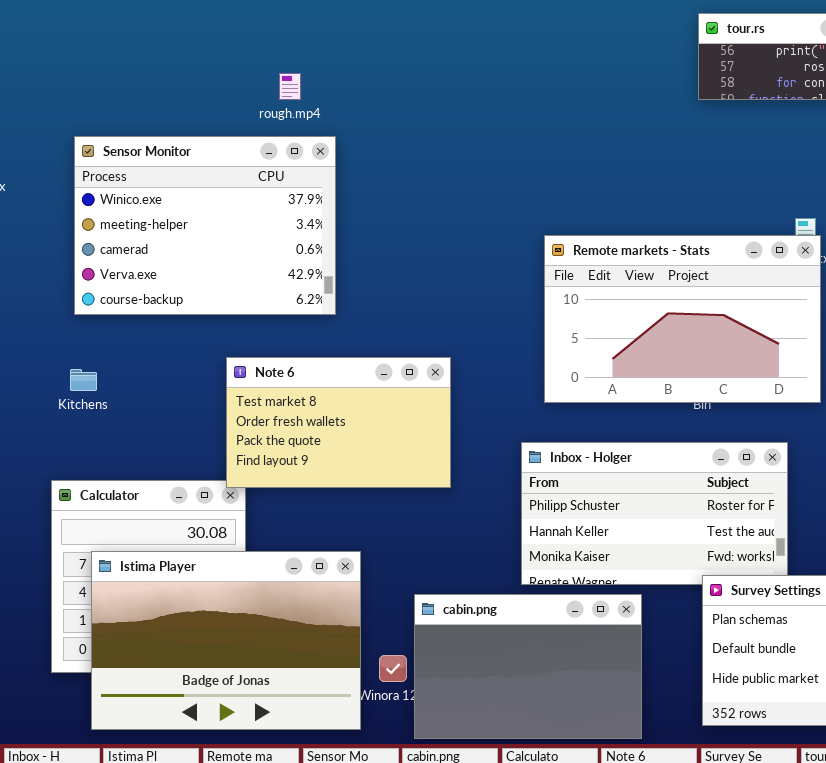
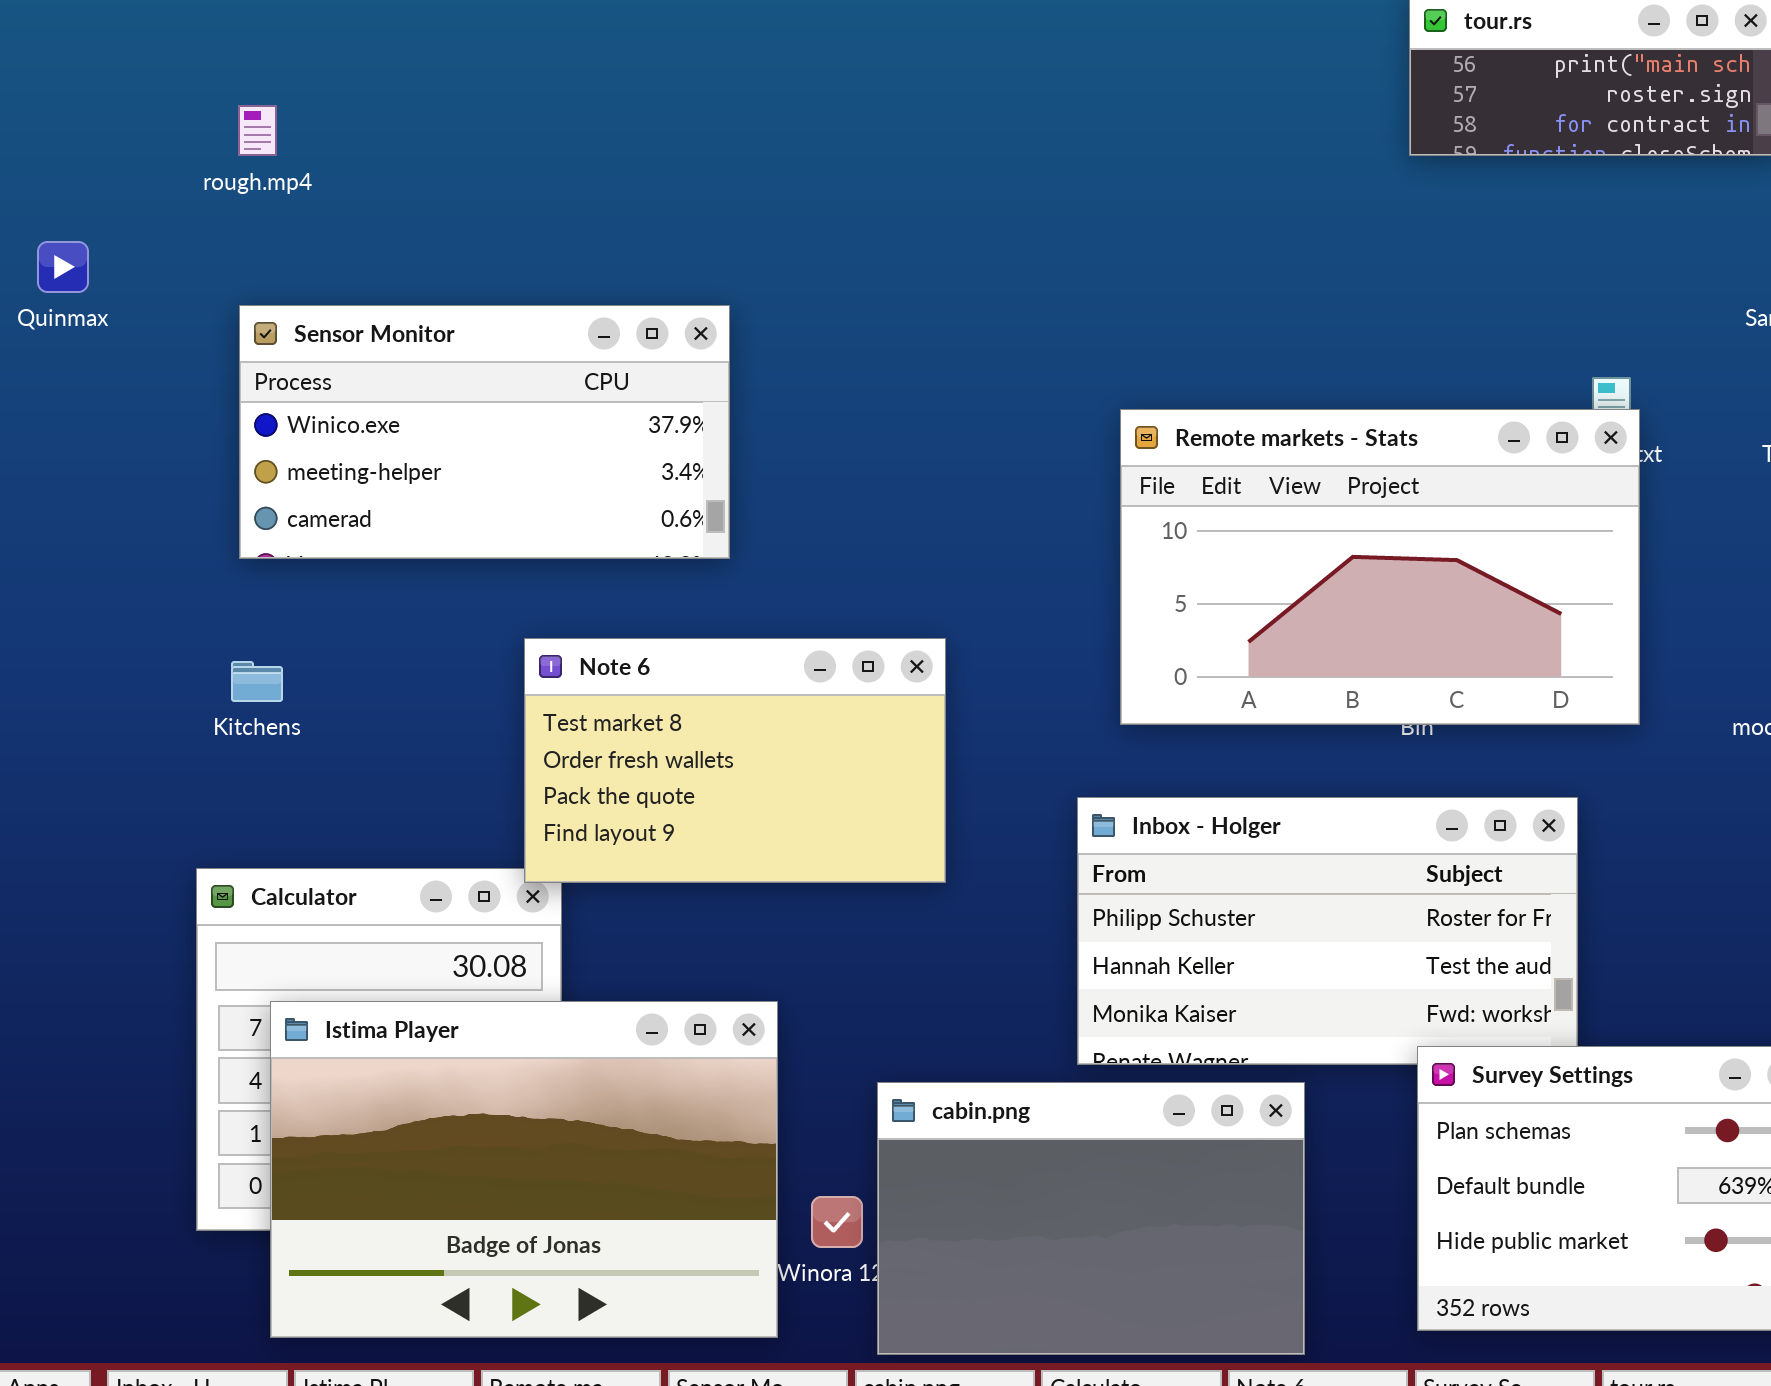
rough.mp4: [279,73,301,100] -> [238,105,277,156], moved
Sensor Monitor: [74,136,336,315] -> [239,305,730,559], resized

